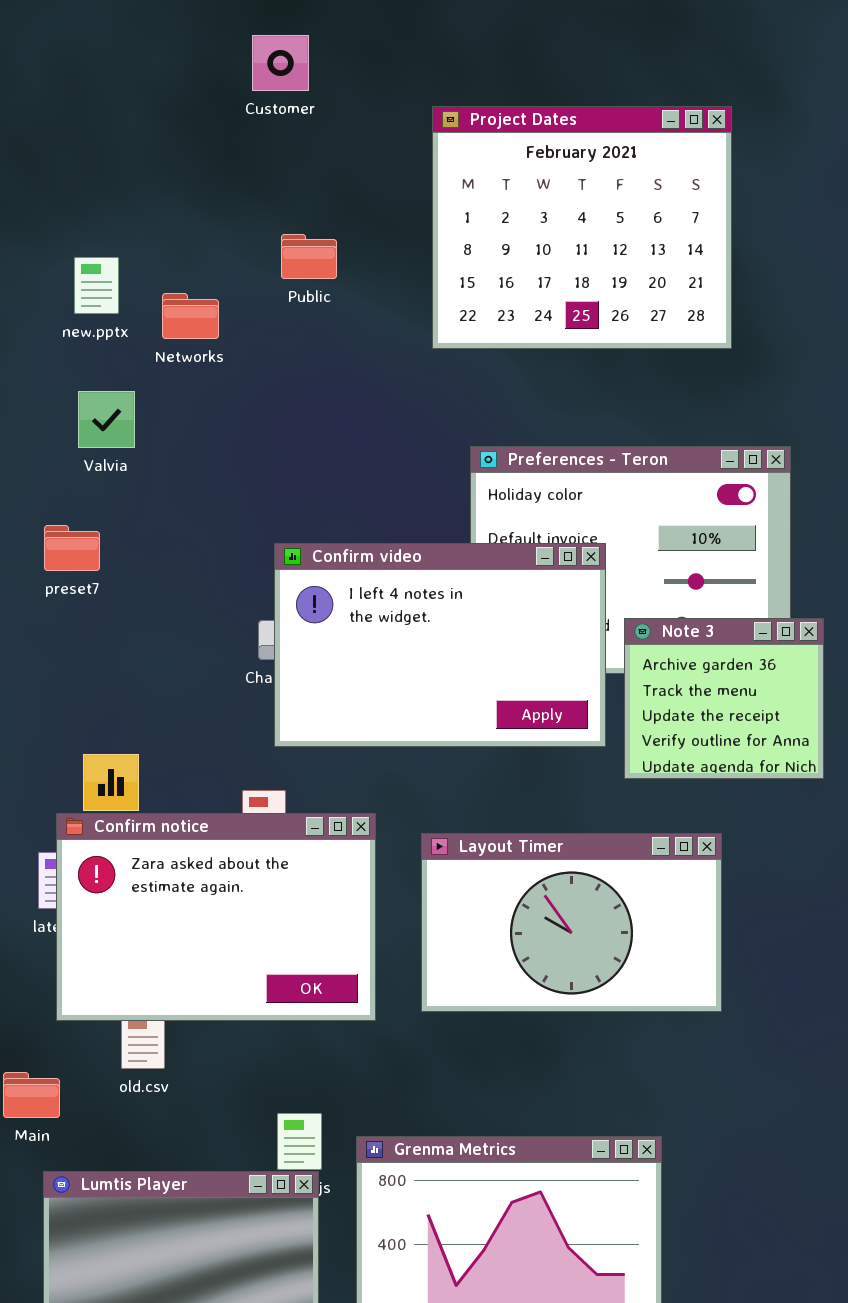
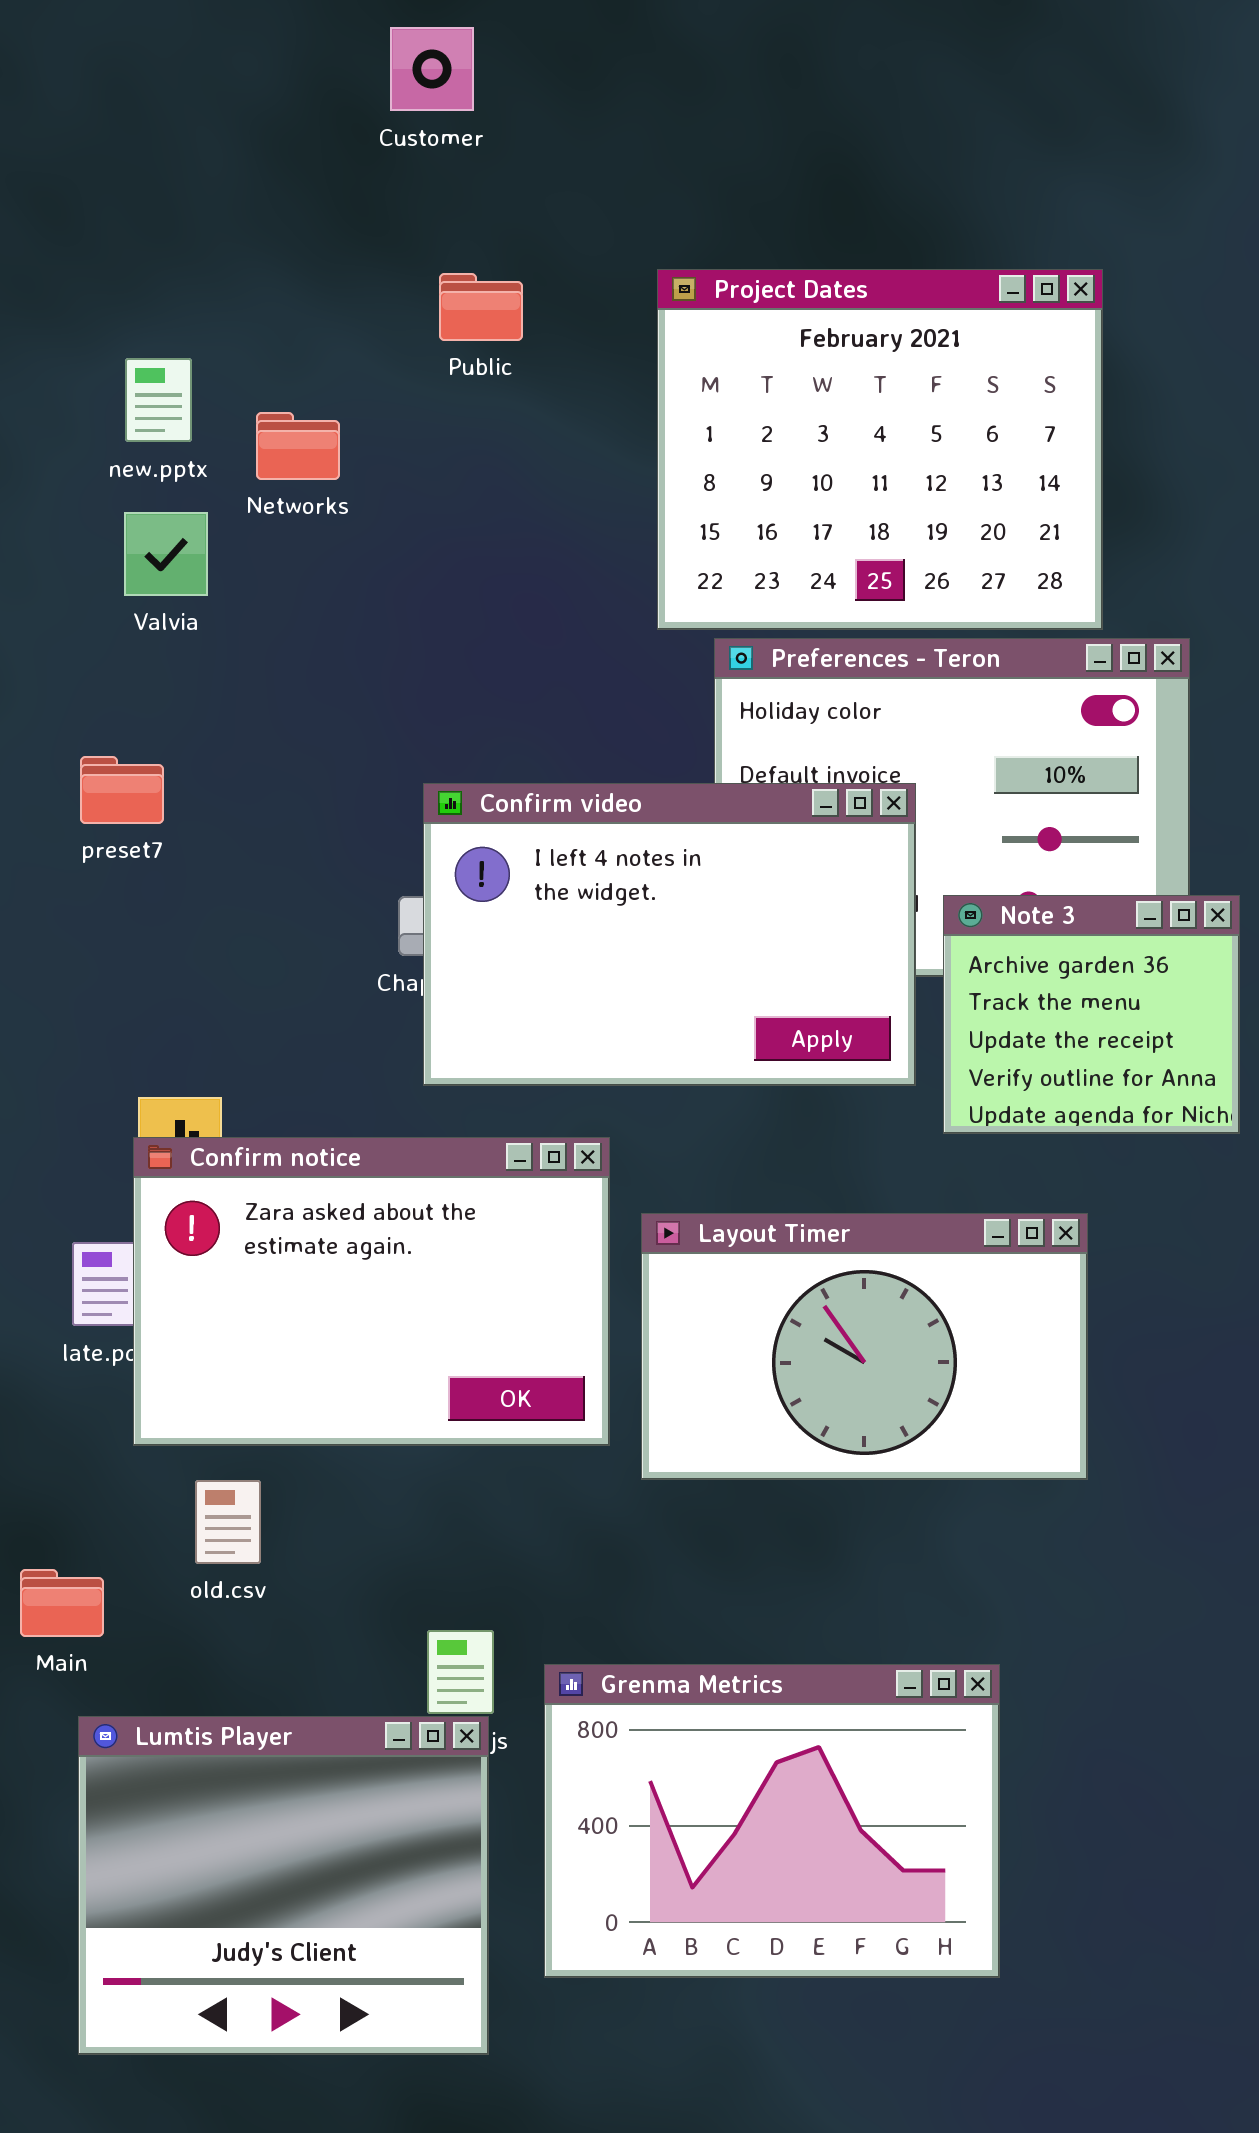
Project Dates: [432,106,732,349] -> [657,269,1103,630], moved
Public: [281,234,337,279] -> [439,273,523,341], moved
Valvia: [78,391,135,448] -> [124,512,208,596], moved
Confirm notice: [56,813,376,1021] -> [133,1137,610,1446], moved

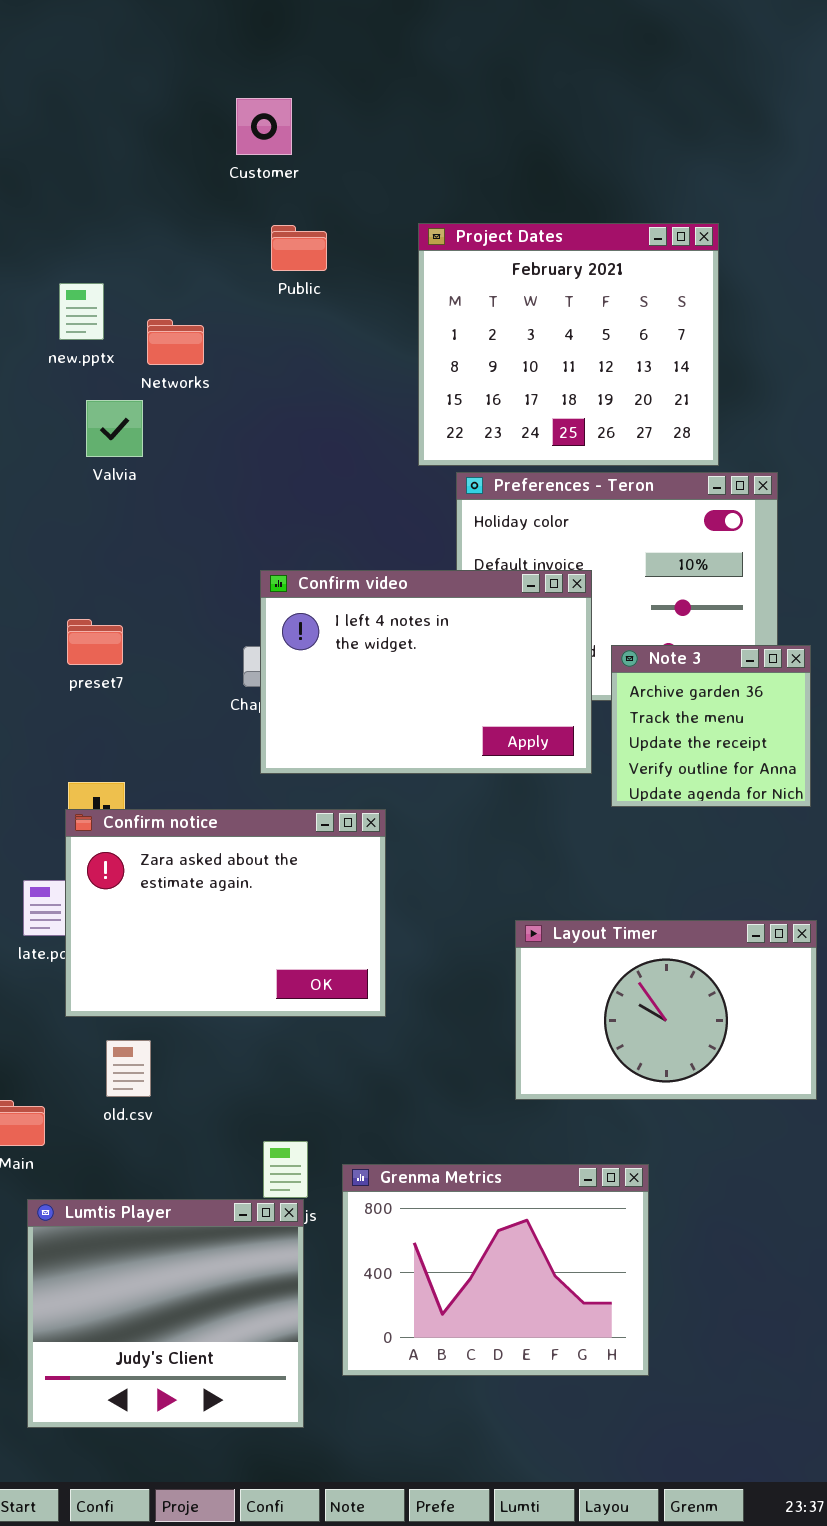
Customer: [390,27,474,111] -> [236,98,292,155], moved
Valvia: [124,512,208,596] -> [86,400,143,457], moved
preset7: [80,756,164,824] -> [67,619,123,665], moved
Layout Timer: [641,1213,1088,1480] -> [515,920,817,1100], moved

